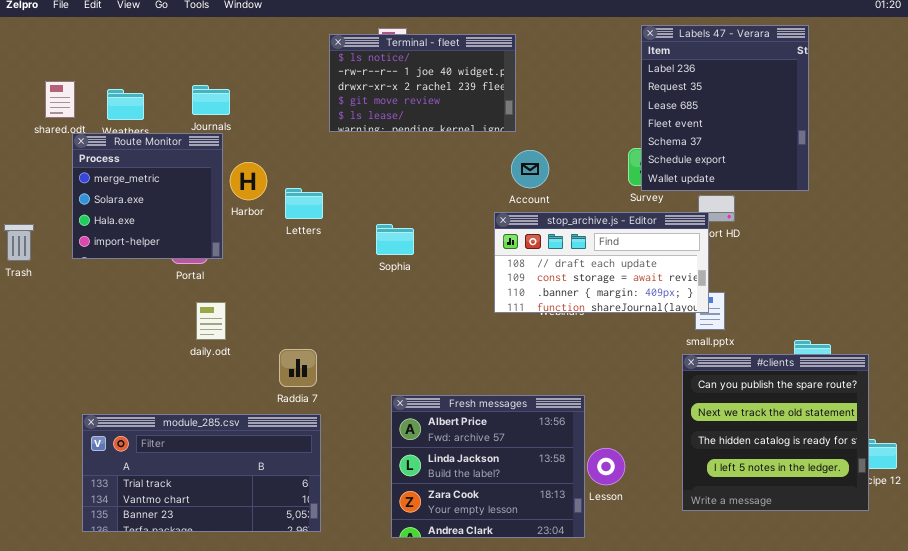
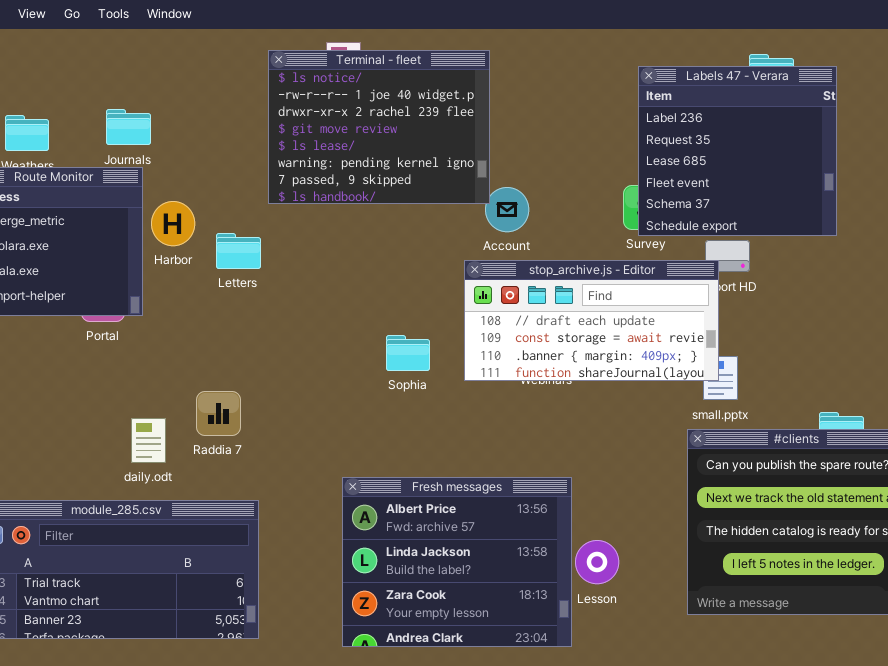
Labels 47 - Verara: [641,25,809,191] -> [638,66,837,236], resized
Terminal - fleet: [329,34,516,132] -> [268,50,490,204], resized
Sophia: [376,224,414,255] -> [386,335,430,371], moved
daily.odt: [196,302,226,340] -> [131,418,166,463], moved
Raddia 7: [279,349,317,387] -> [196,391,241,436], moved

